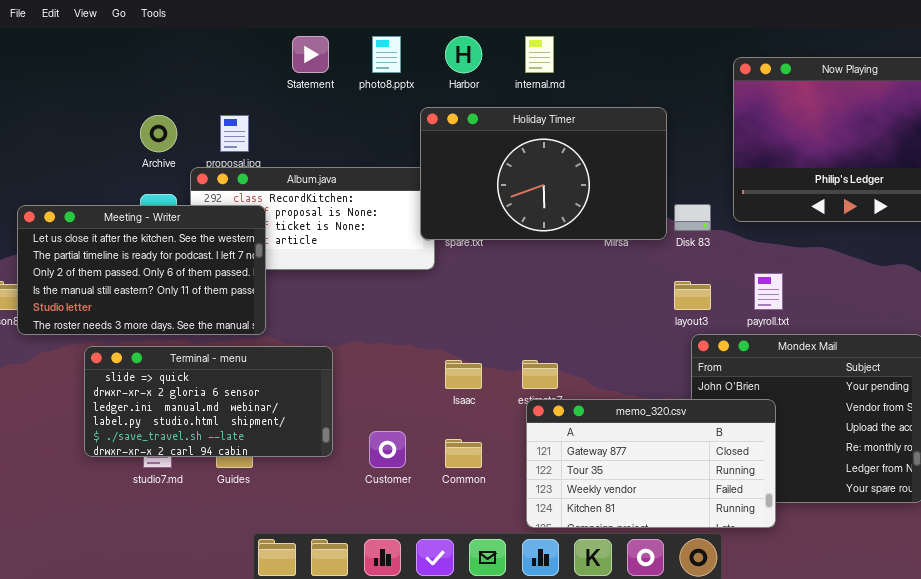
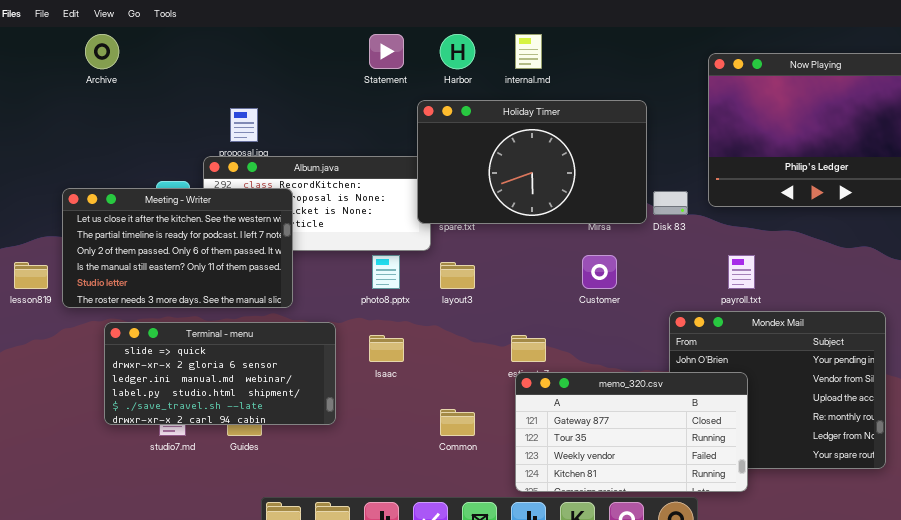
Statement: [292,36,329,73] -> [369,34,404,69], moved
photo8.pptx: [372,36,401,73] -> [372,255,400,289], moved
Archive: [140,115,177,152] -> [85,34,119,69], moved
Meeting - Writer: [17,205,266,335] -> [62,188,293,308], moved
layout3: [674,281,711,310] -> [440,262,475,289], moved
Isaac: [445,360,482,389] -> [369,335,404,362], moved
Customer: [369,431,406,468] -> [582,255,617,289], moved

